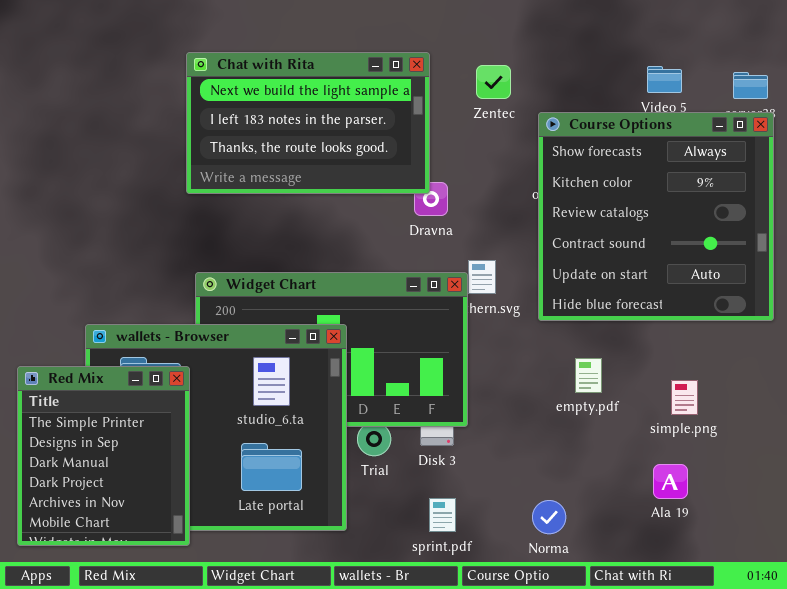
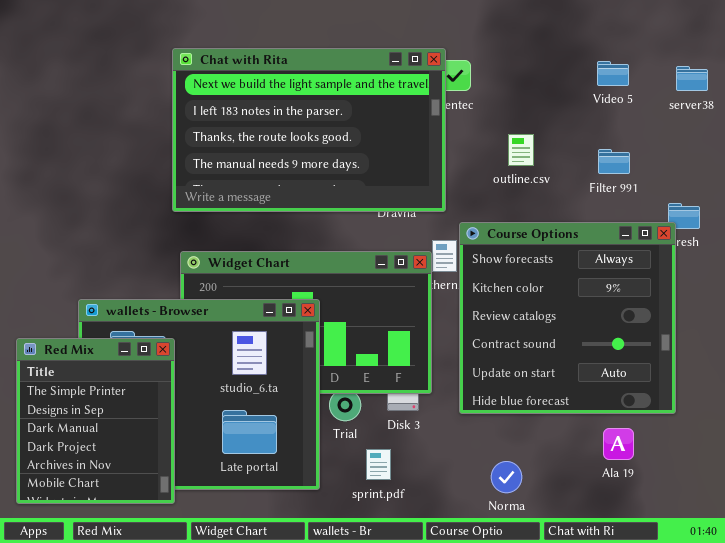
Chat with Rita: [186,52,430,194] -> [172,48,446,212], resized
Course Options: [538,112,774,321] -> [459,222,676,414], moved
sprint.pdf: [429,498,456,532] -> [366,449,391,480], moved

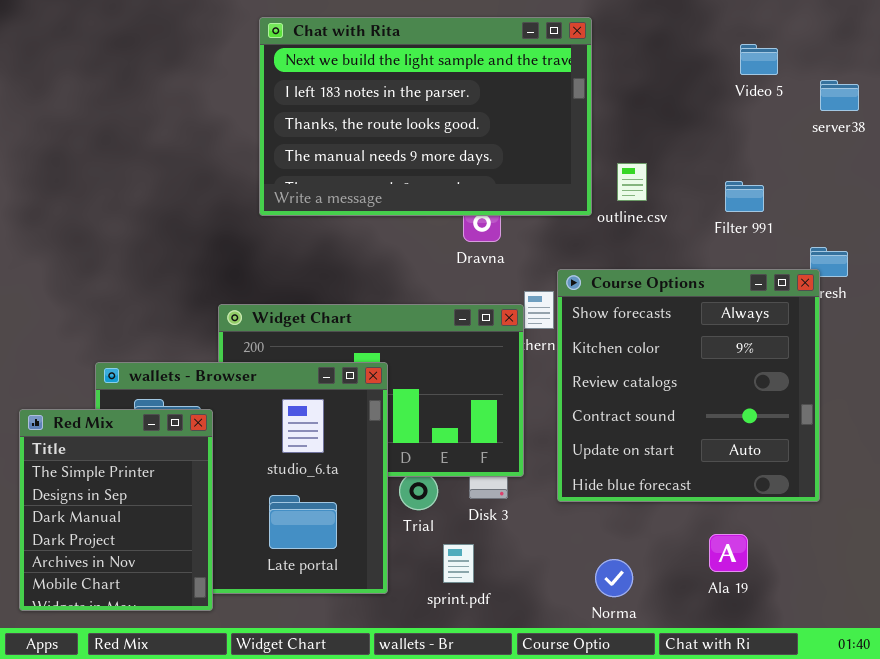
Chat with Rita: [172,48,446,212] -> [259,17,592,216], moved
Video 5: [597,61,629,86] -> [740,44,778,75], moved
Ala 19: [603,428,634,460] -> [709,534,748,572], moved

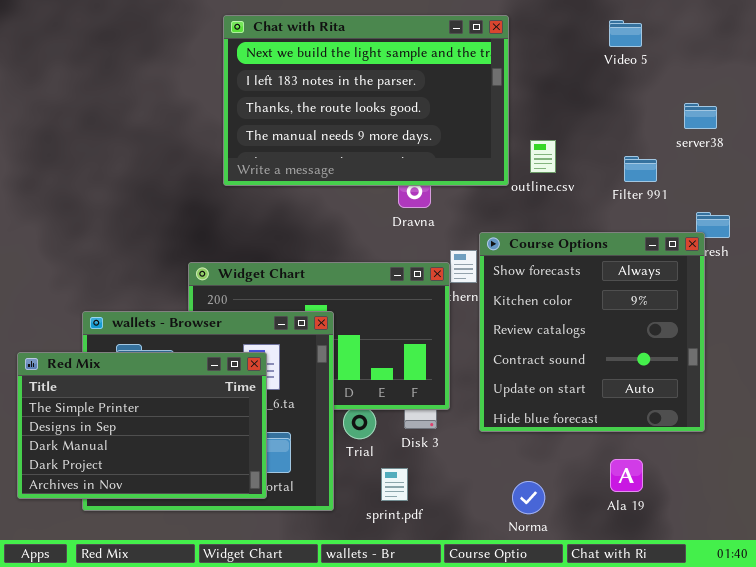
Video 5: [740,44,778,75] -> [609,20,642,47], moved
server38: [820,80,859,111] -> [684,103,717,129], moved
Red Mix: [19,409,213,611] -> [17,352,267,499], resized

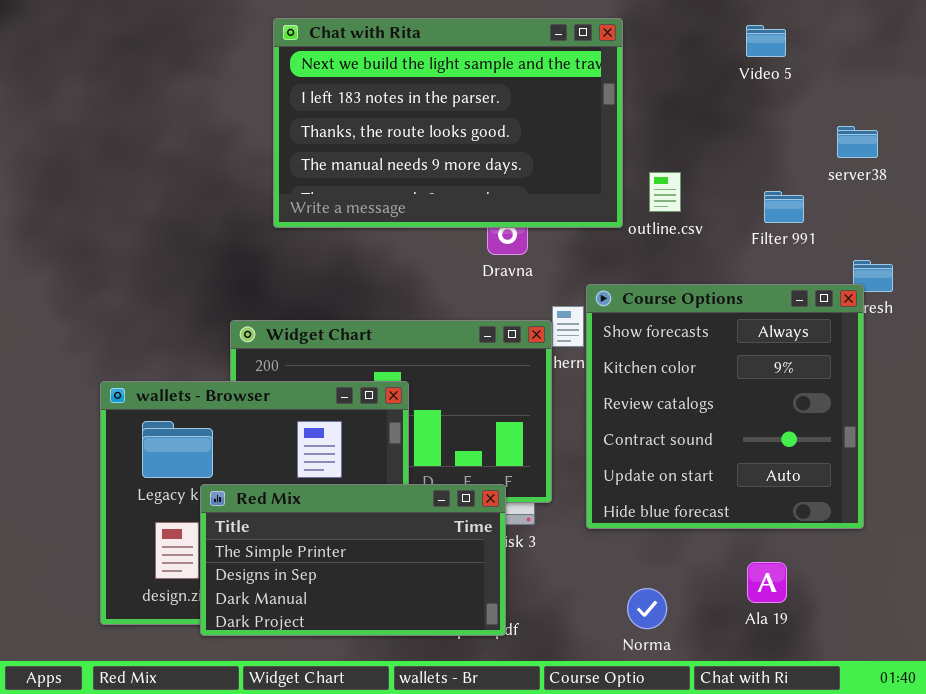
Red Mix: [17,352,267,499] -> [200,484,506,636], moved, resized

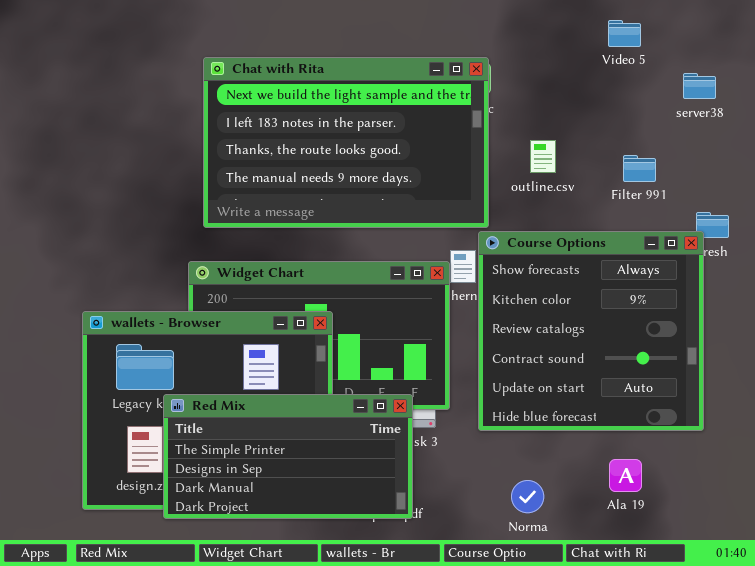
Chat with Rita: [273,18,623,228] -> [203,57,489,228], moved
server38: [837,126,878,158] -> [683,73,716,99], moved

